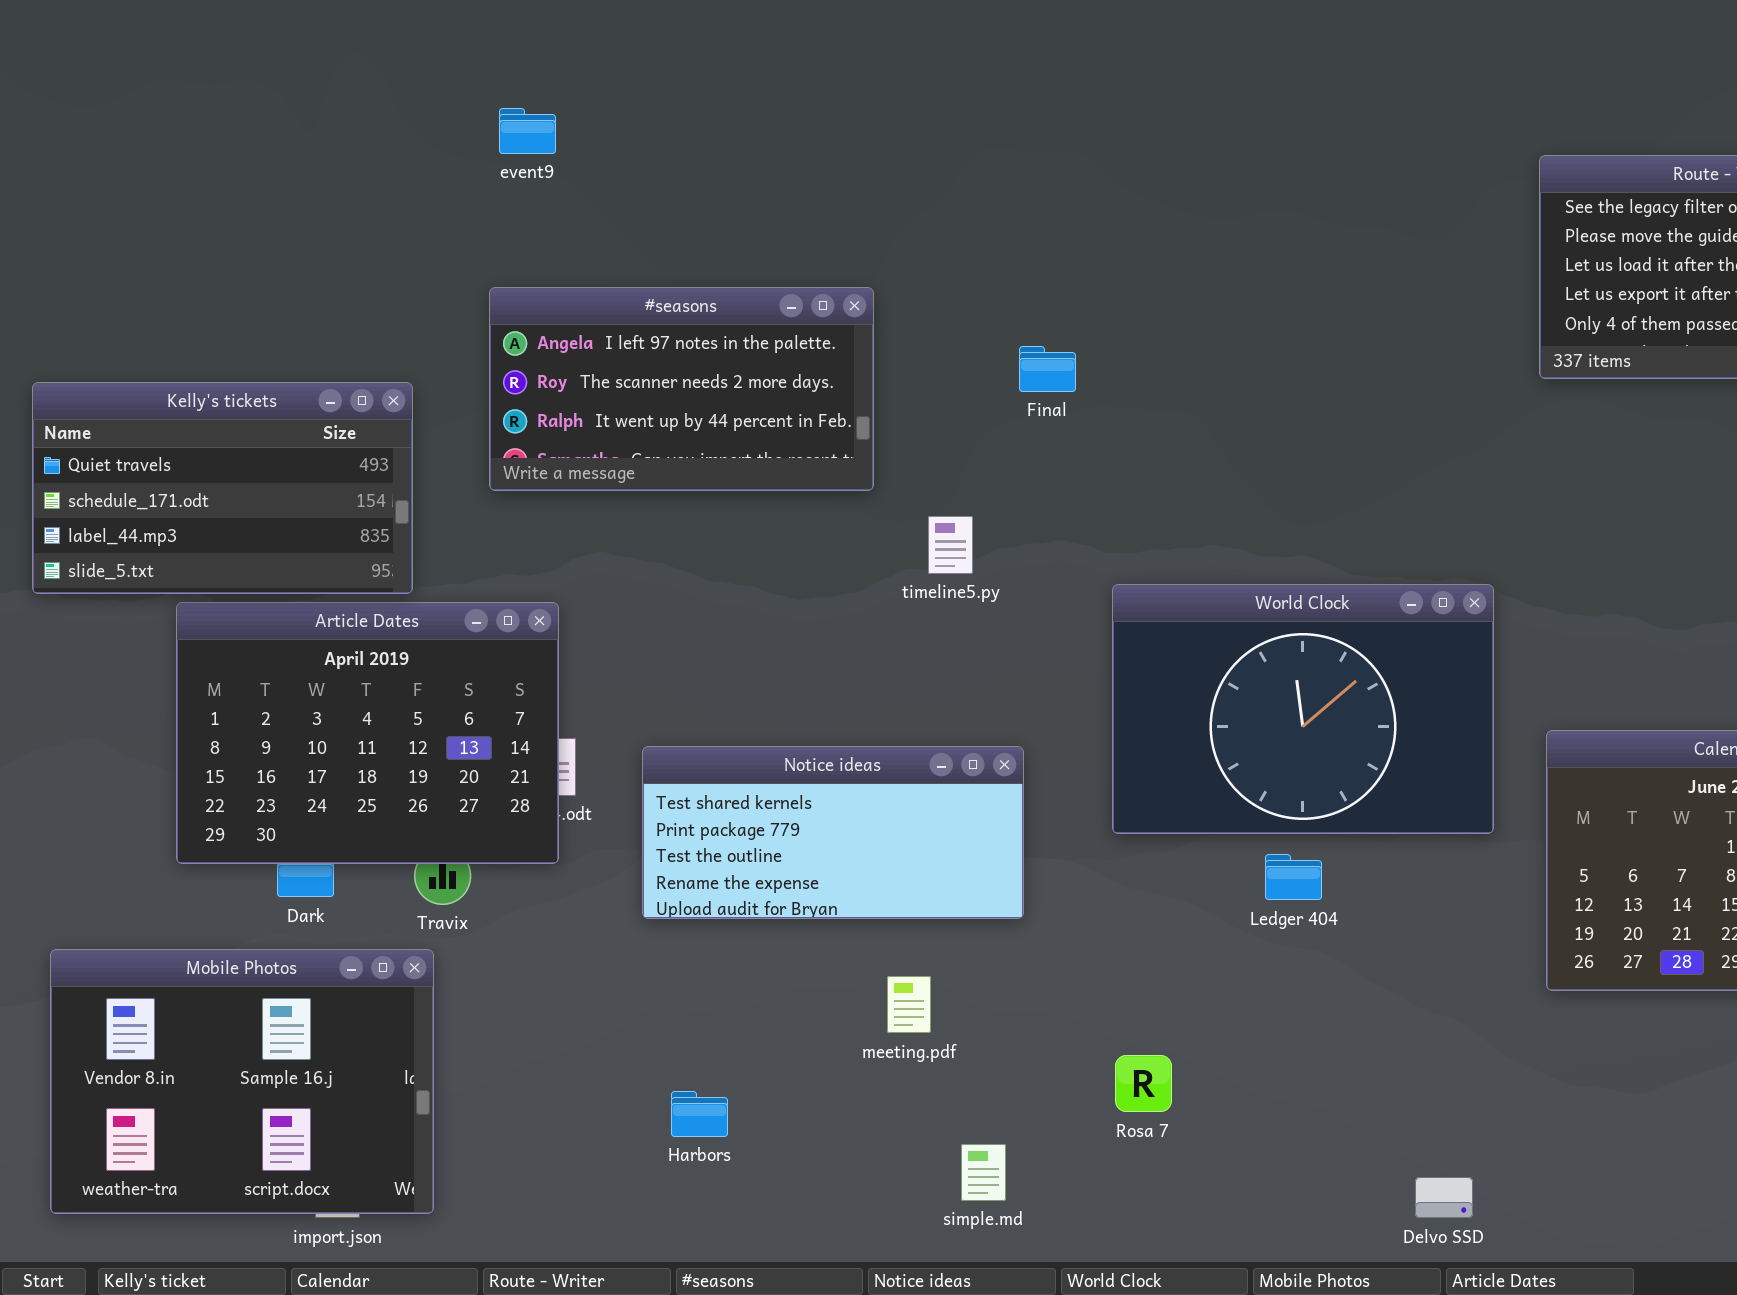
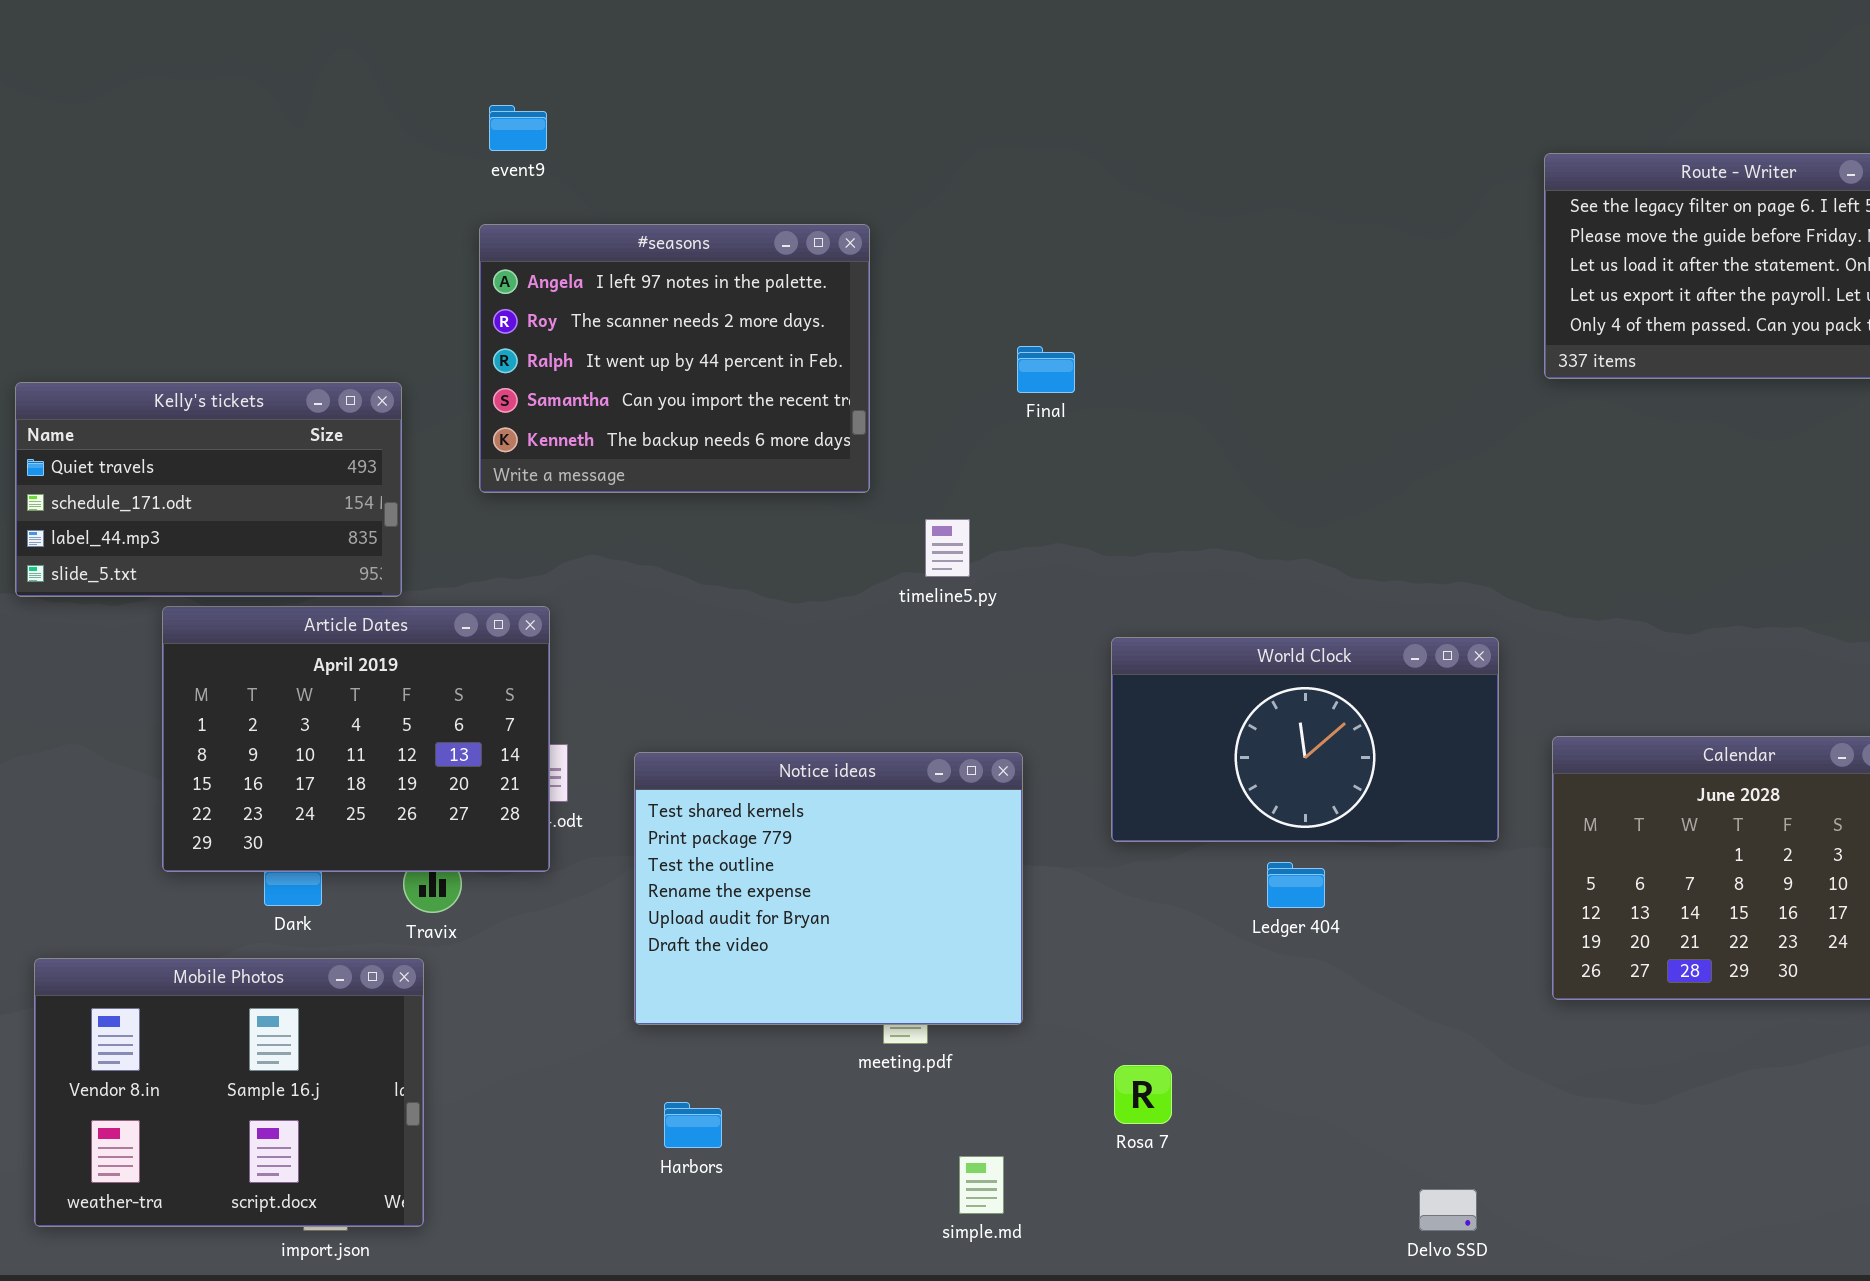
#seasons: [489,287,874,491] -> [479,224,870,493], resized
World Clock: [1112,584,1494,834] -> [1111,637,1499,842], resized
Notice ideas: [642,746,1024,919] -> [634,752,1023,1025], resized

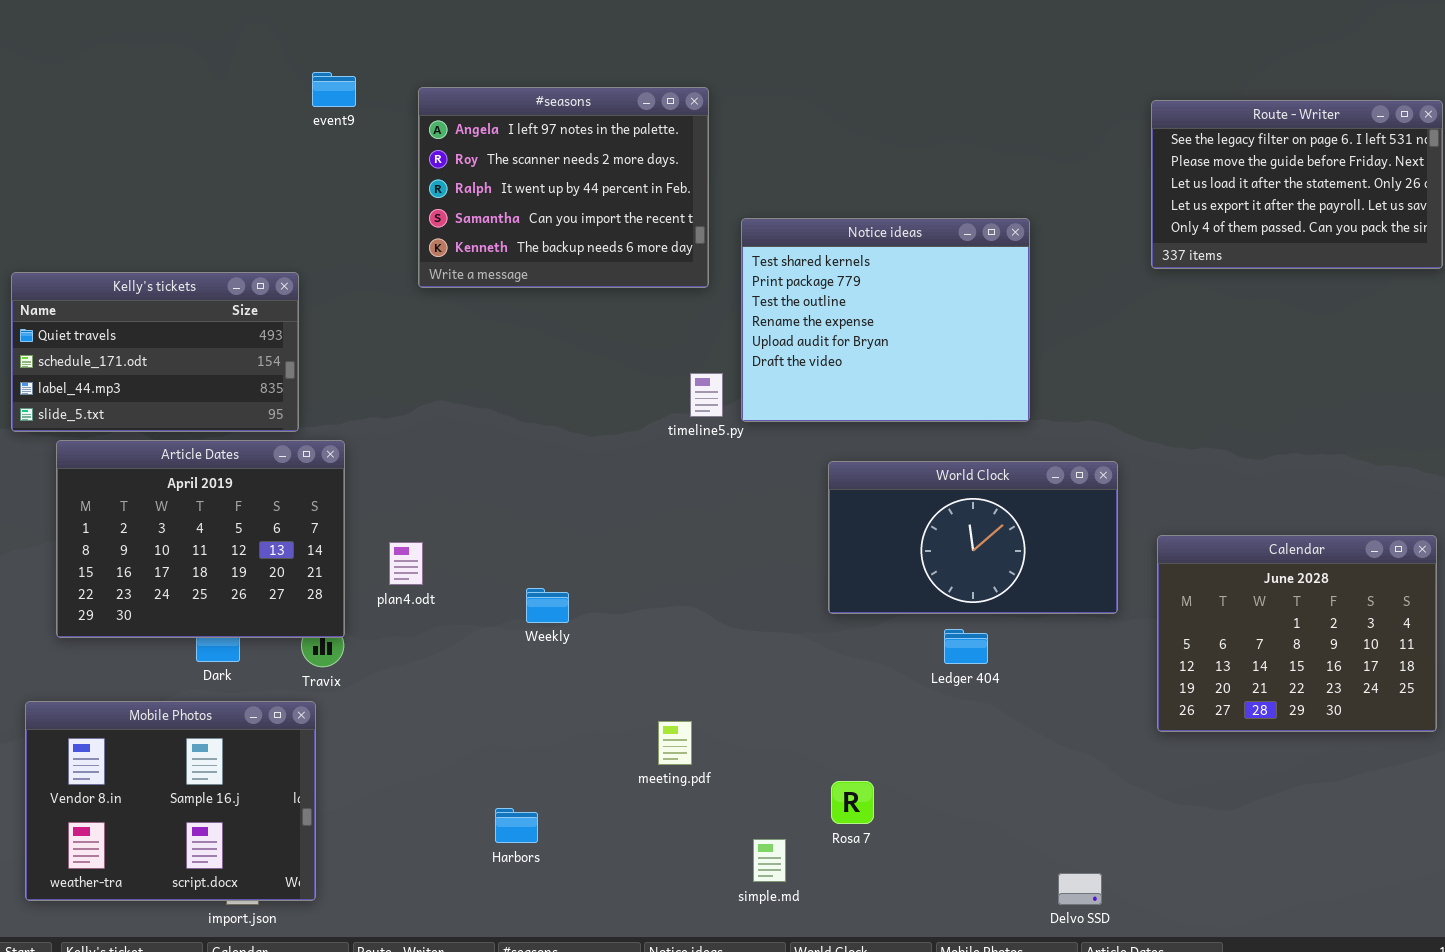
event9: [489,105,547,151] -> [312,72,356,107], moved
#seasons: [479,224,870,493] -> [418,87,709,288], moved
Article Dates: [162,606,550,872] -> [56,440,345,638], moved
Notice ideas: [634,752,1023,1025] -> [741,218,1030,422], moved
simple.md: [959,1156,1004,1214] -> [753,839,786,882], moved

